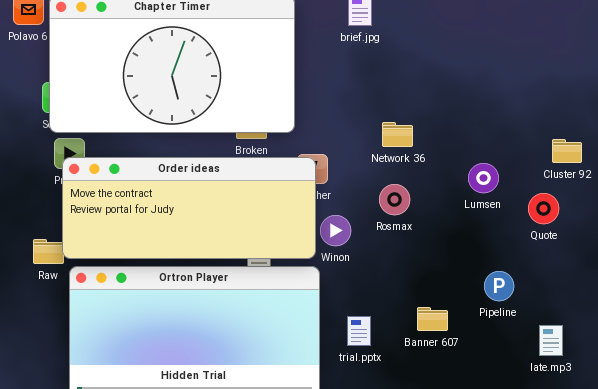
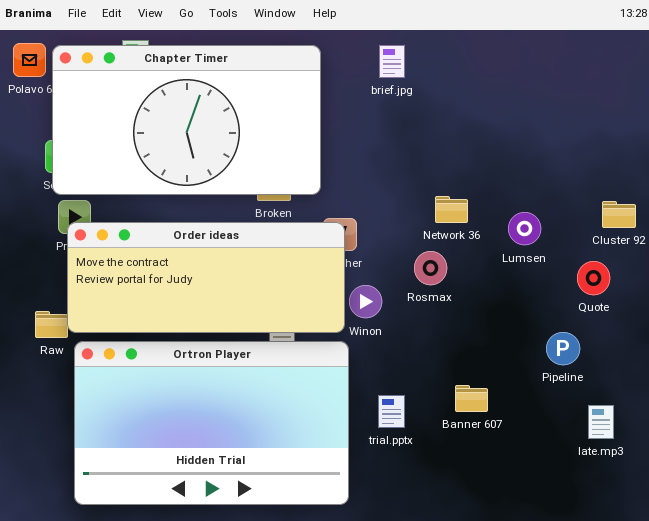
Network 36: [382,122,413,147] -> [435,196,468,223], moved
Lumsen: [468,163,499,193] -> [508,212,541,245], moved
Pipeline: [484,271,514,301] -> [546,332,580,365], moved

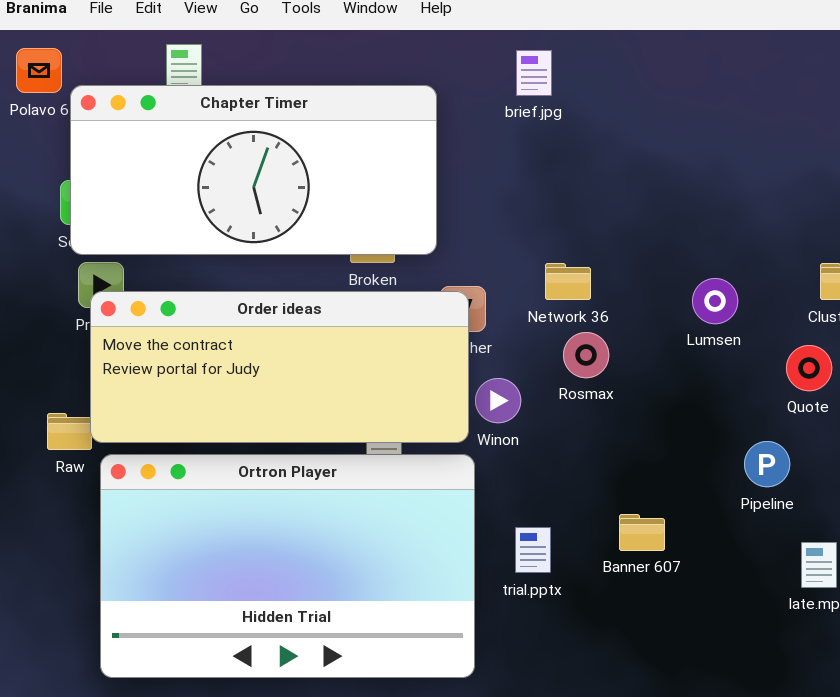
Chapter Timer: [52,45,321,195] -> [70,85,437,255], resized
Network 36: [435,196,468,223] -> [545,263,591,300], moved

